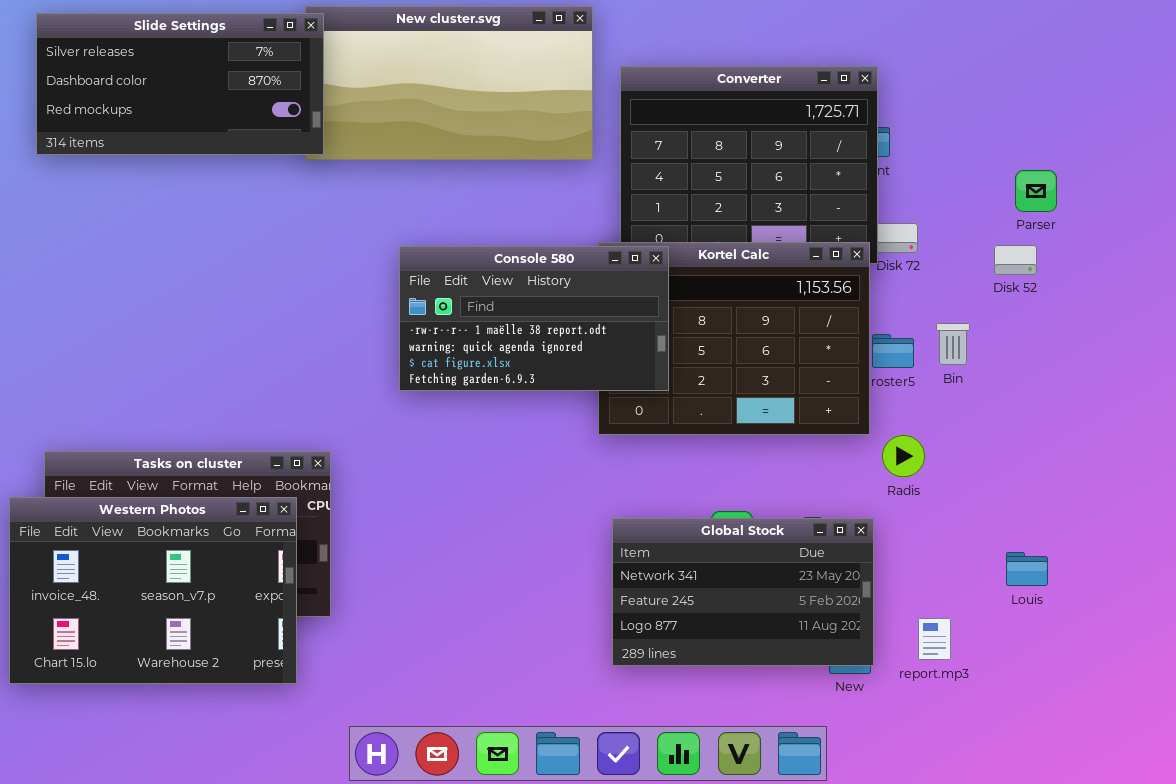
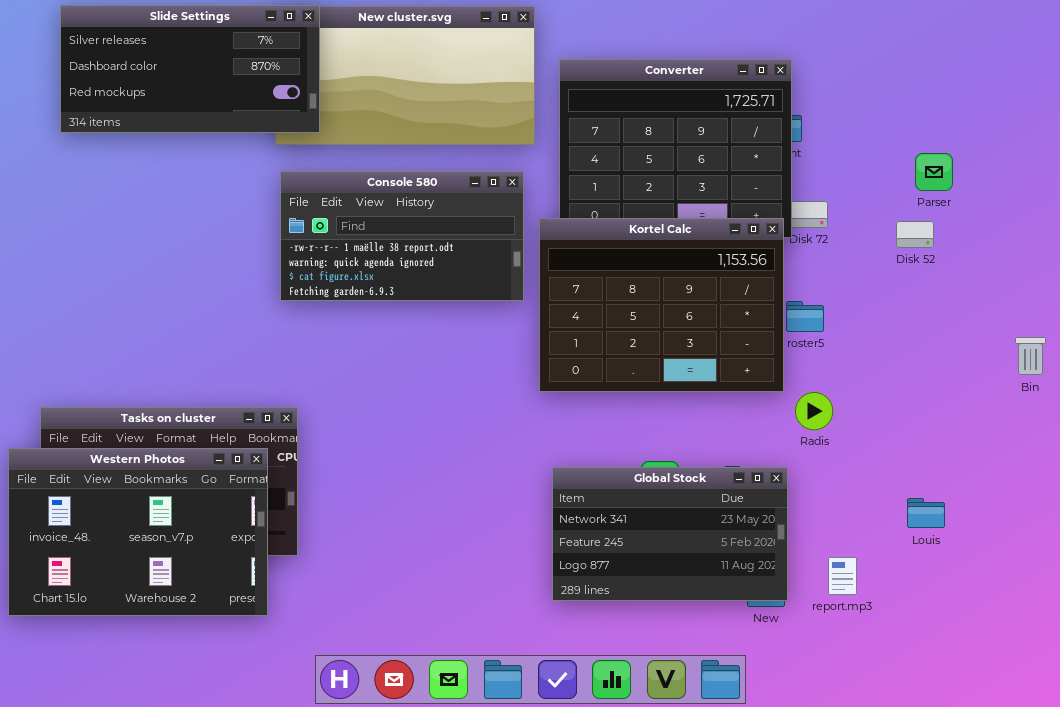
Slide Settings: [36,13,324,155] -> [60,5,320,133], moved
Console 580: [399,246,669,391] -> [280,171,524,301], moved
Bin: [936,323,970,365] -> [1015,337,1046,375], moved

